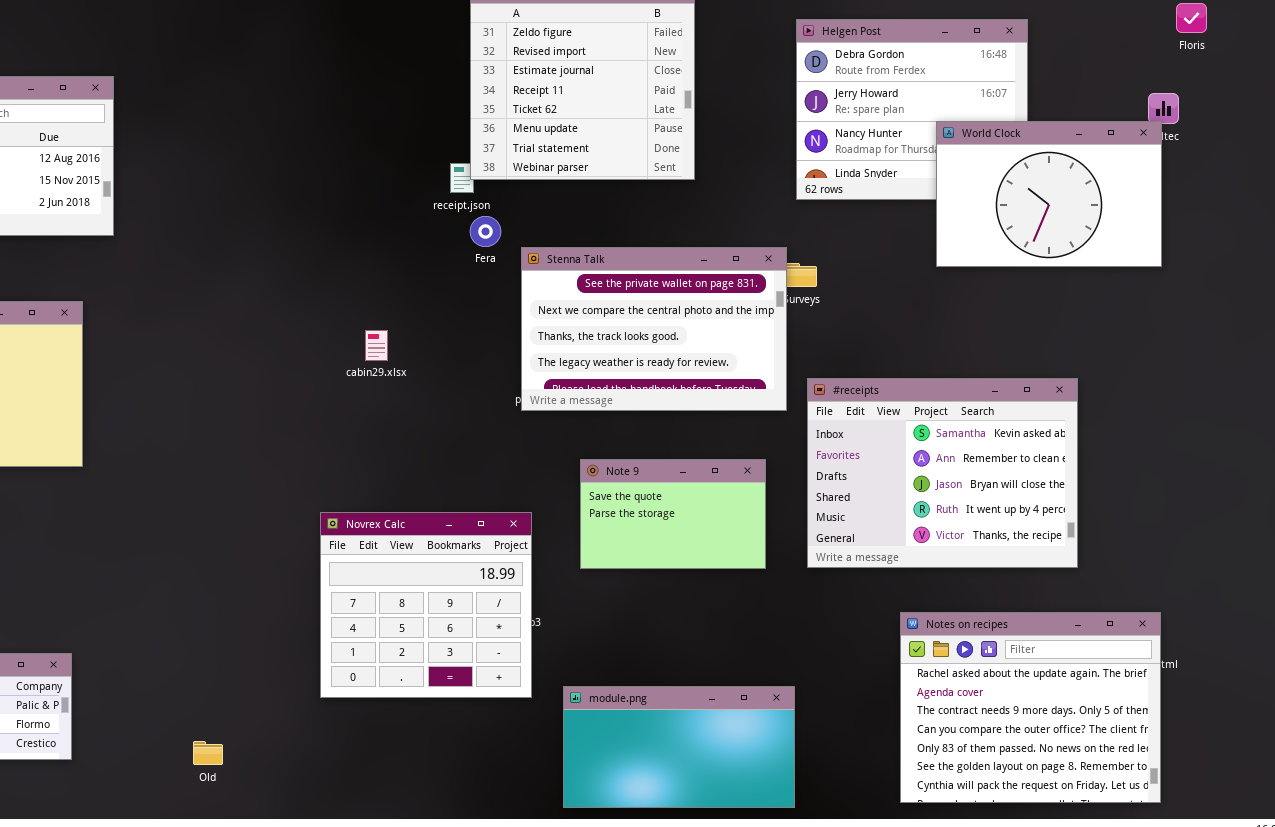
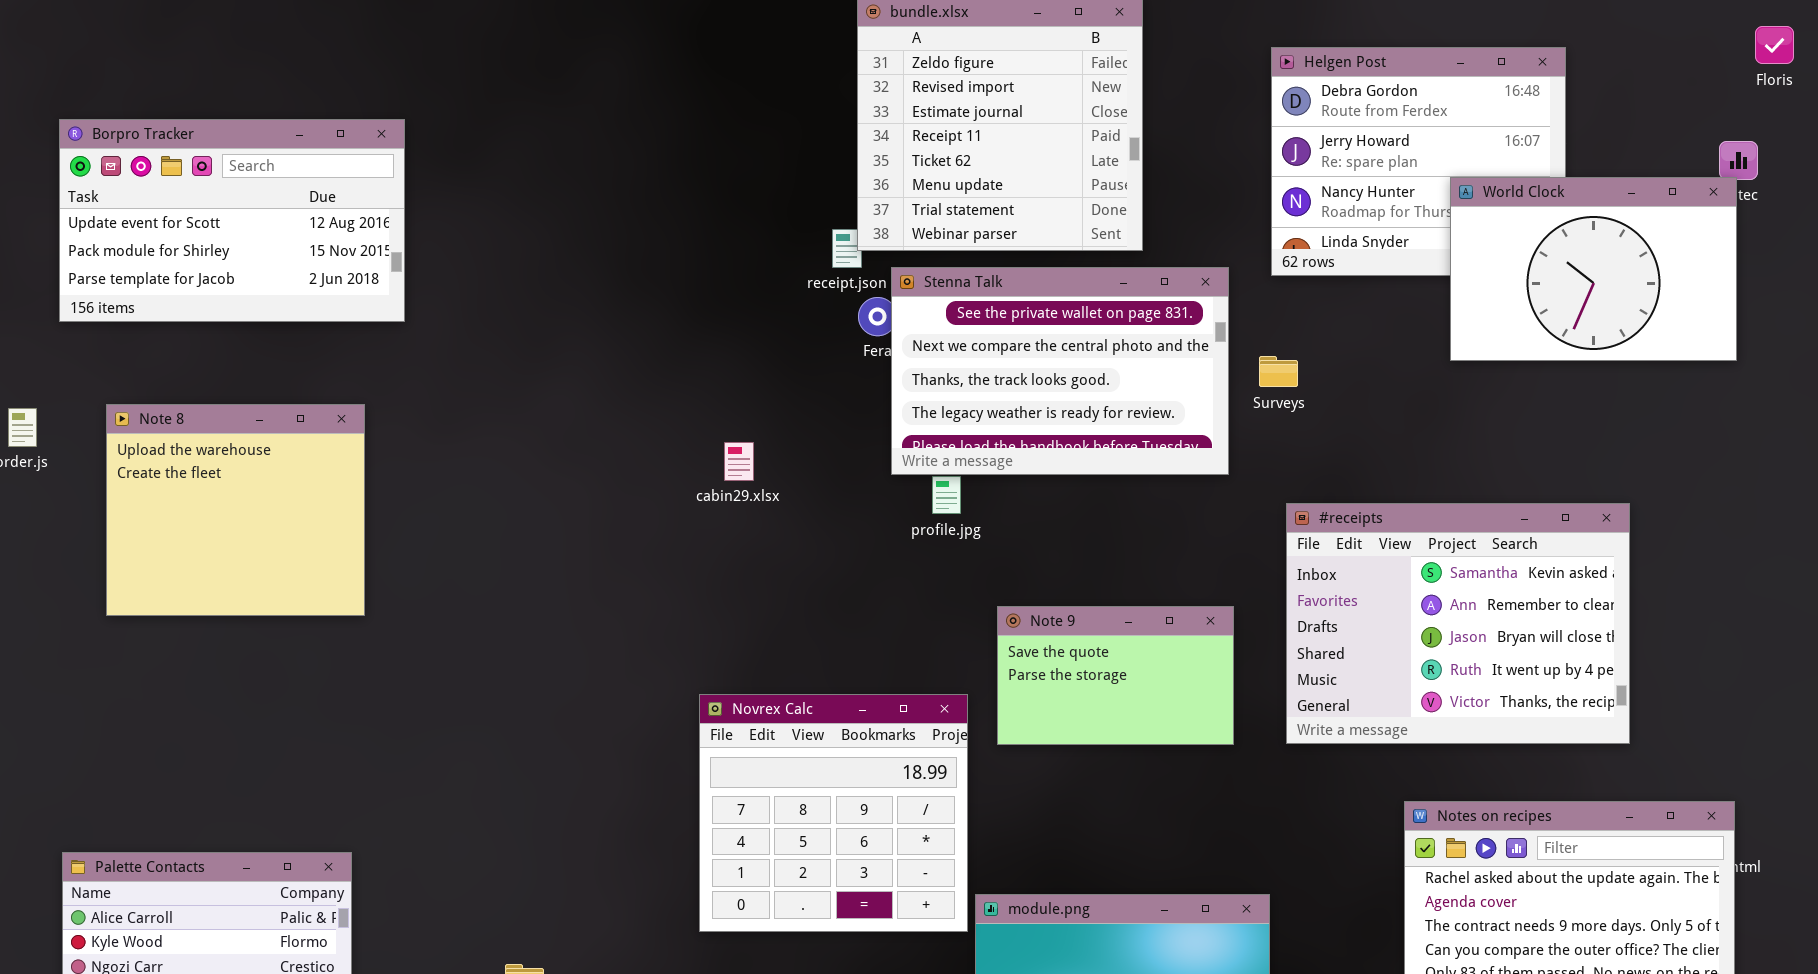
Stenna Talk: [521,247,787,411] -> [891,267,1229,475], moved
Novrex Calc: [320,512,532,698] -> [699,694,968,932], moved

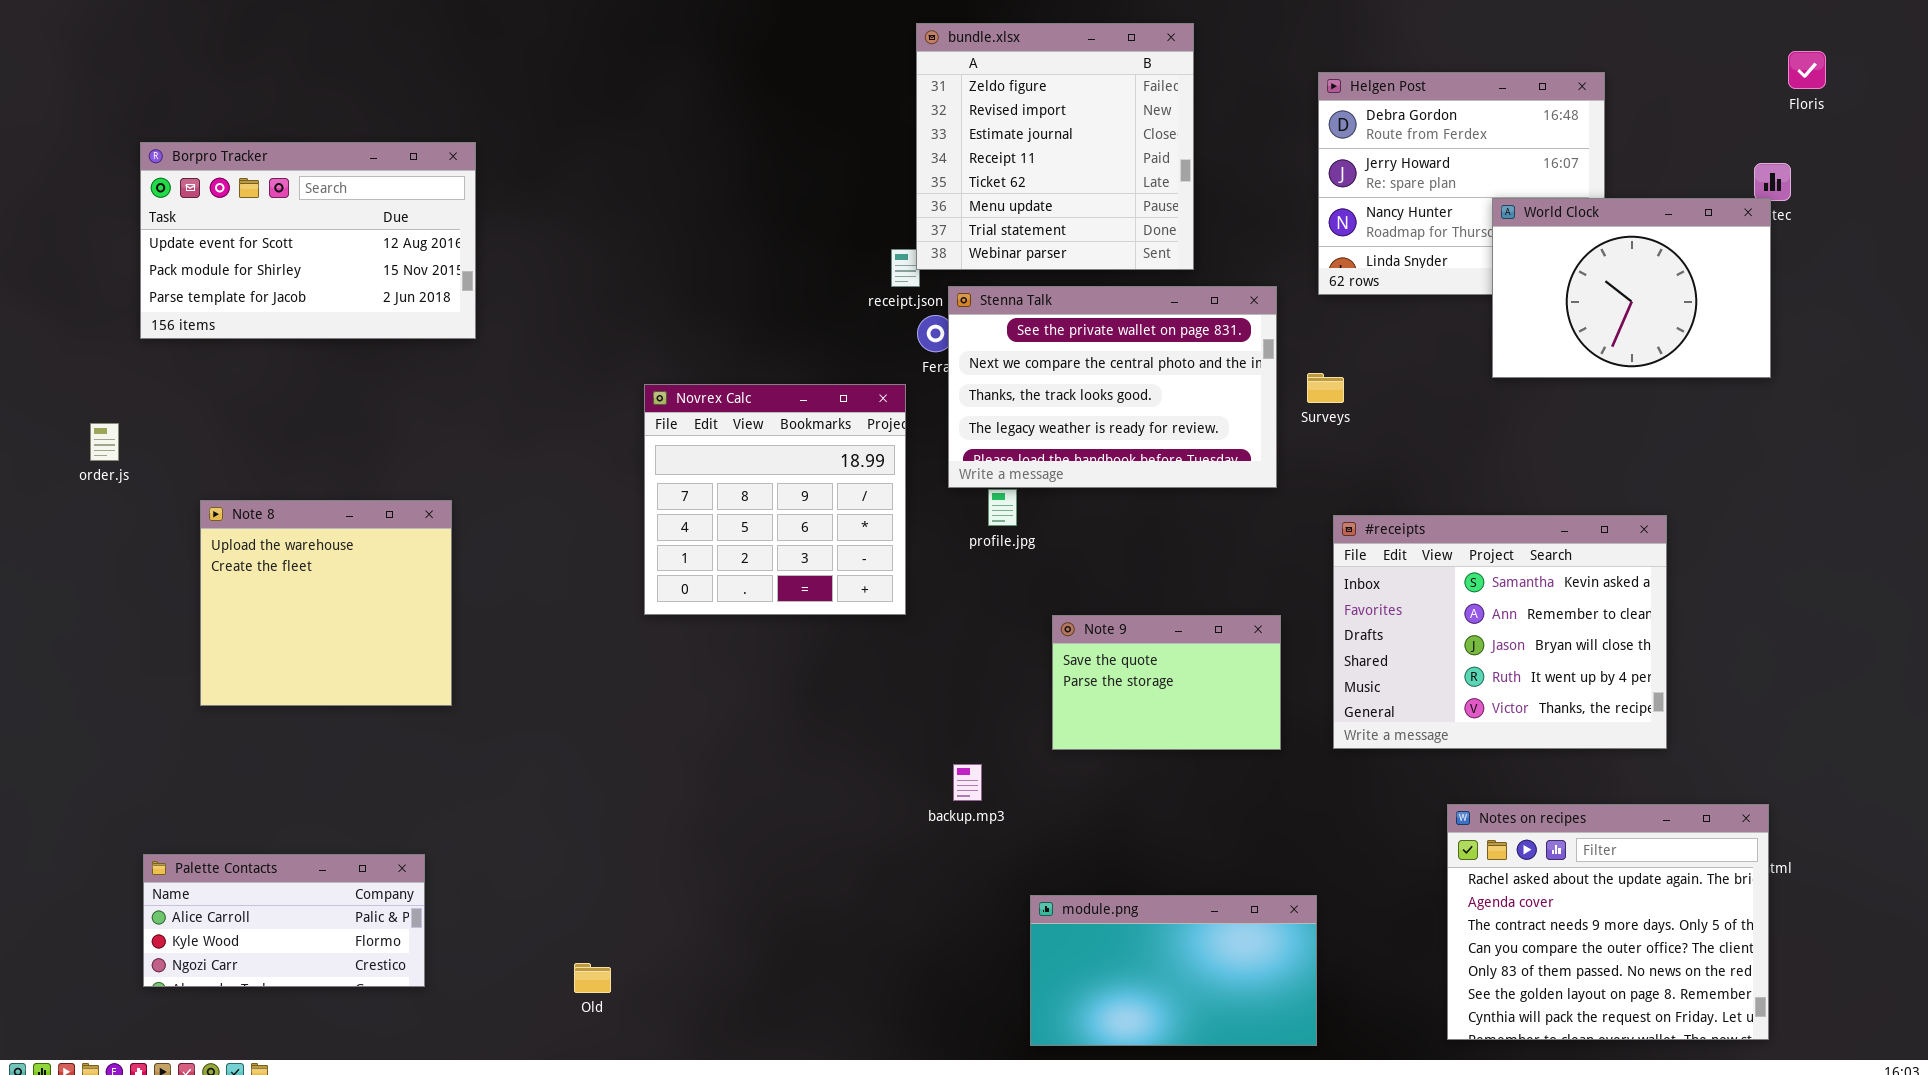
Note 8: [106,404,365,616] -> [200,500,452,706], moved
Novrex Calc: [699,694,968,932] -> [644,384,906,615], moved

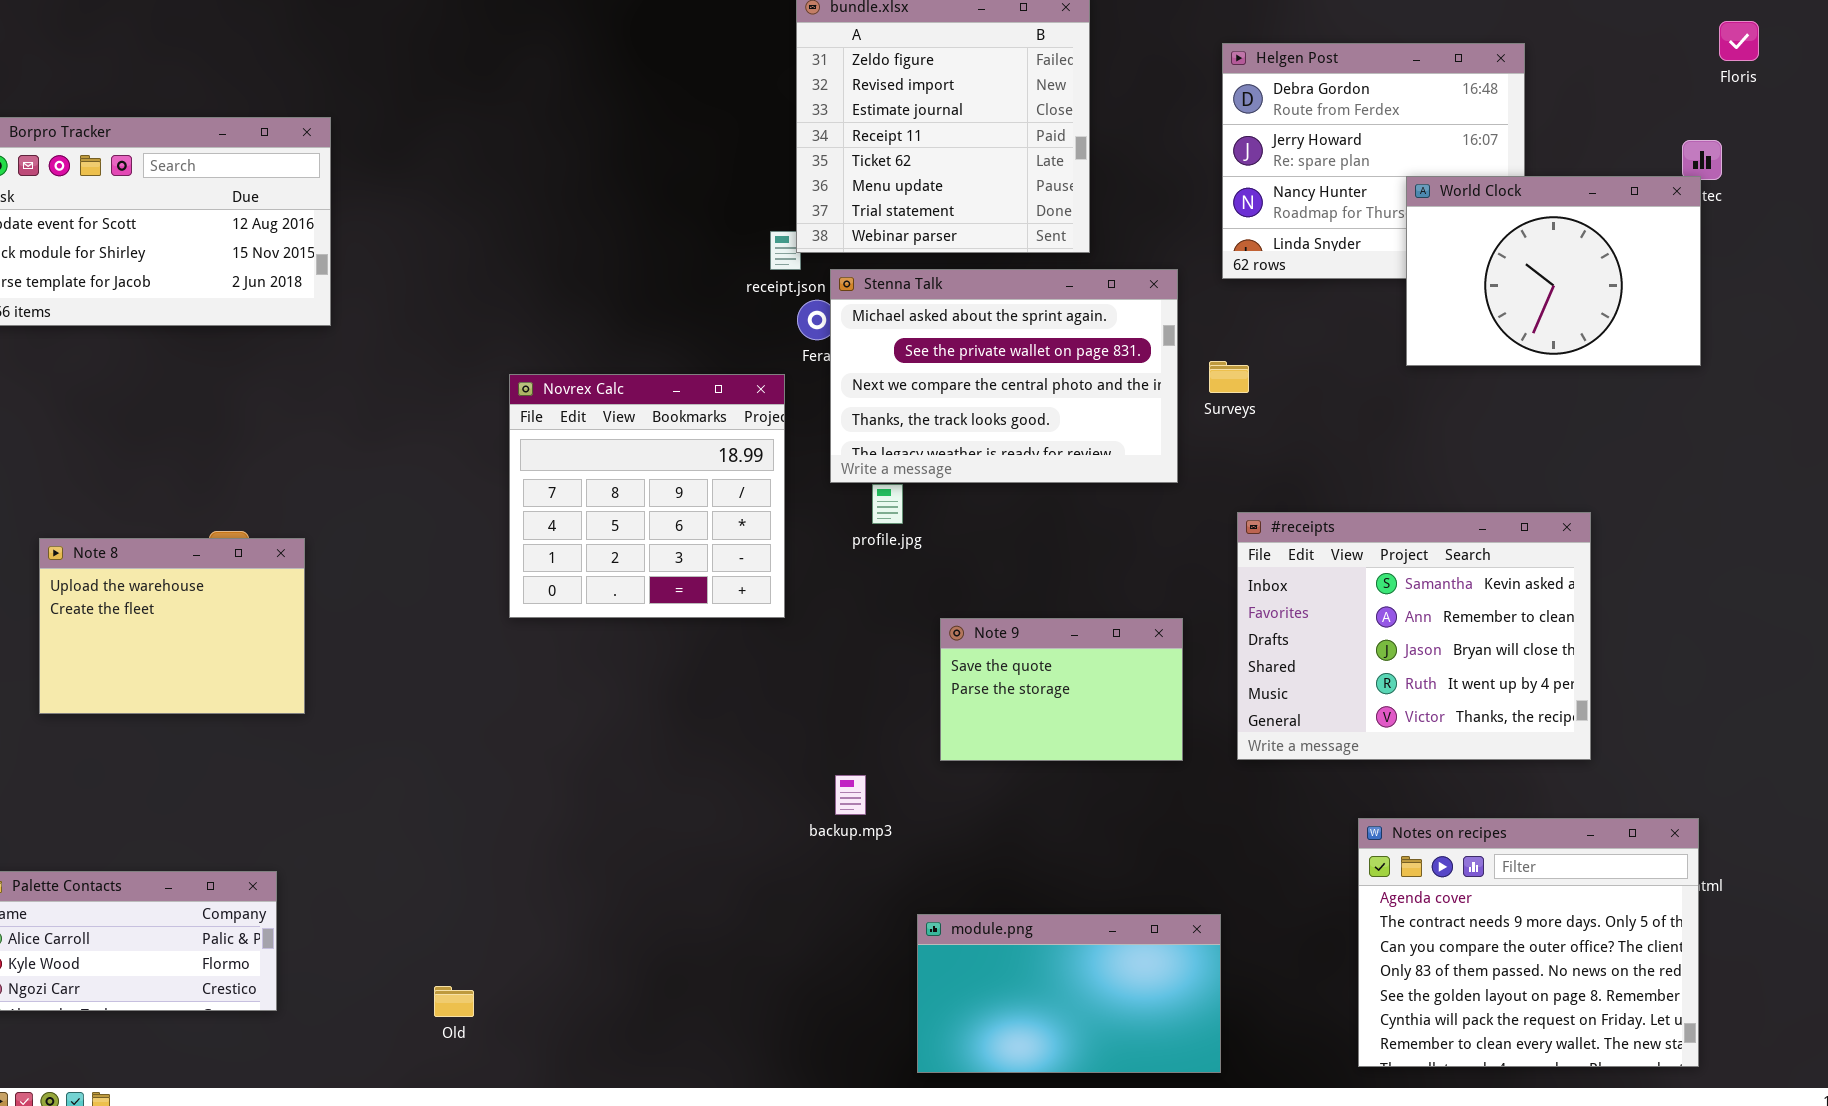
Stenna Talk: [948,286,1277,488] -> [830,269,1178,483], scrolled up 1 row
Note 8: [200,500,452,706] -> [39,538,305,714], resized
Notes on recipes: [1447,804,1769,1040] -> [1358,818,1699,1067], scrolled down 1 row

